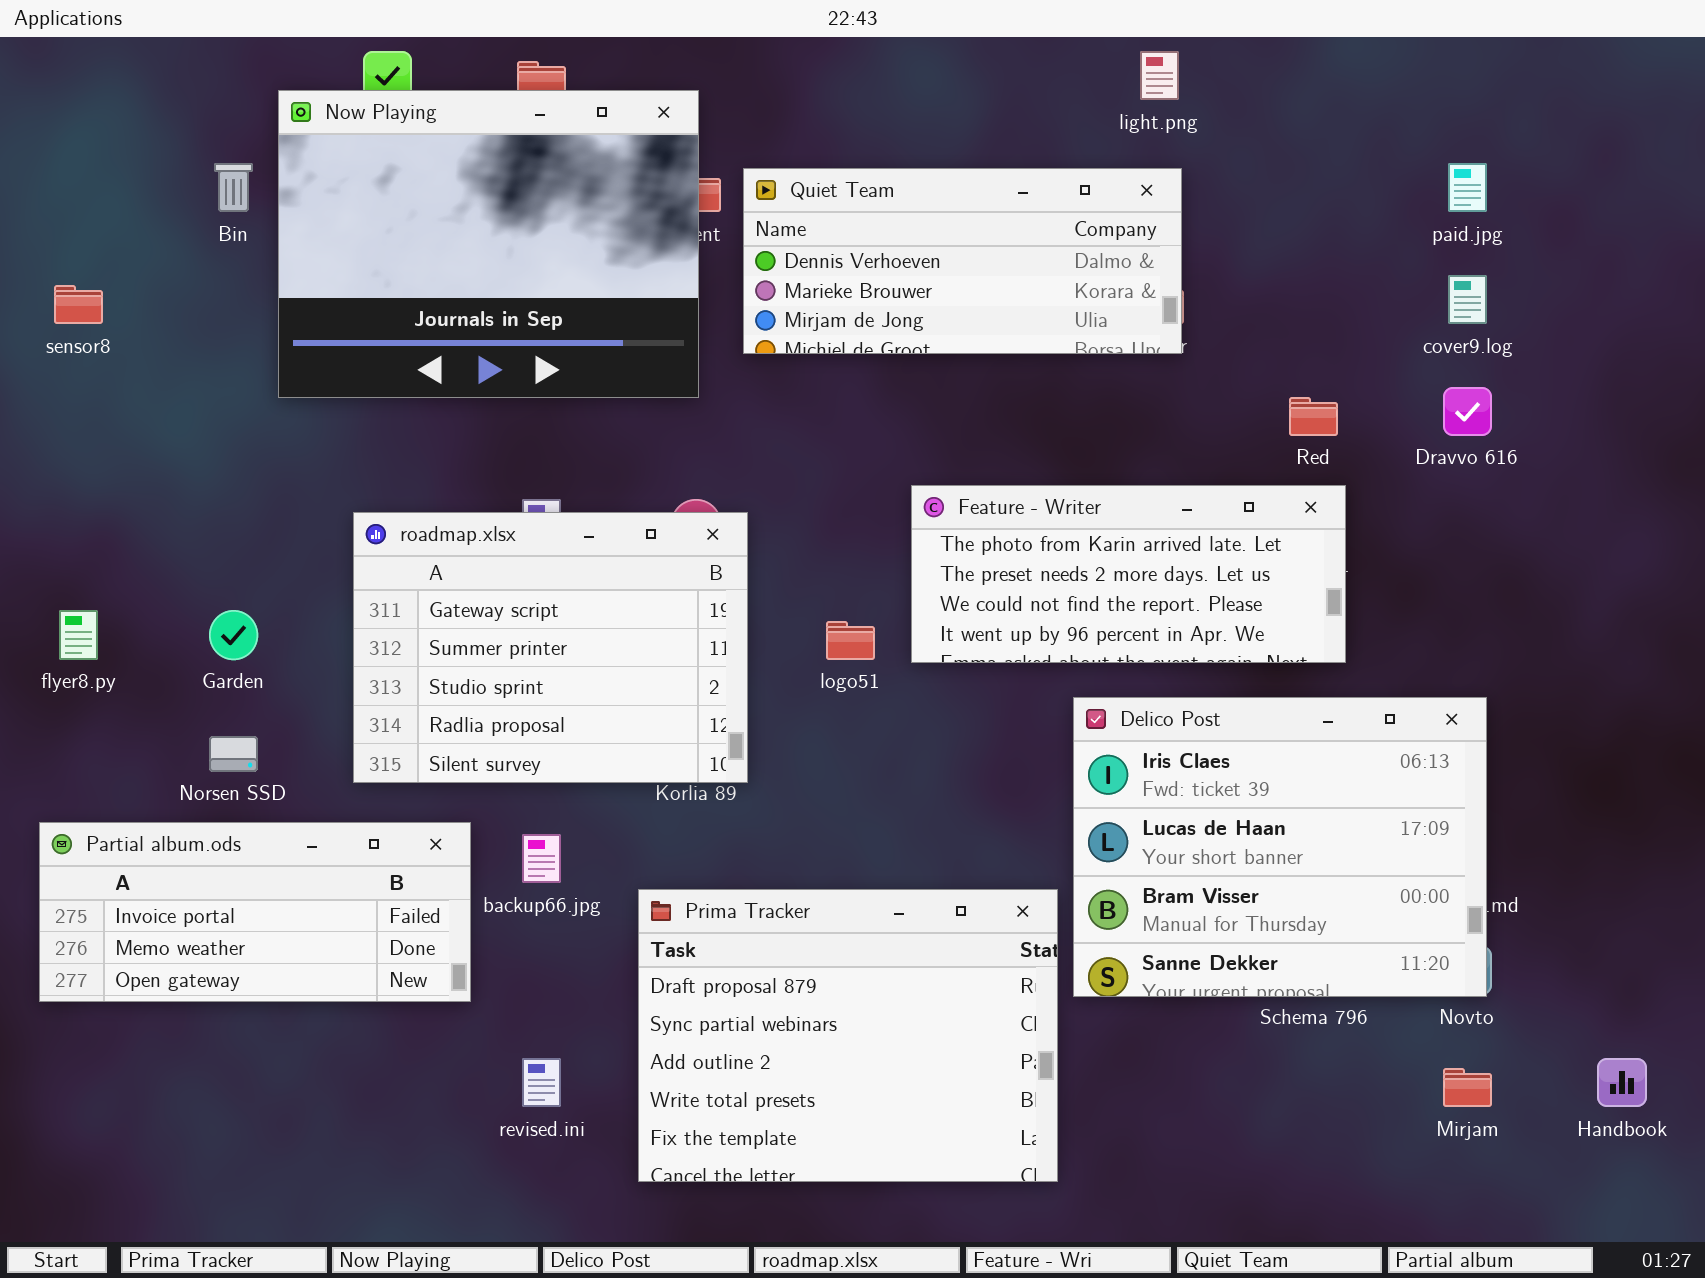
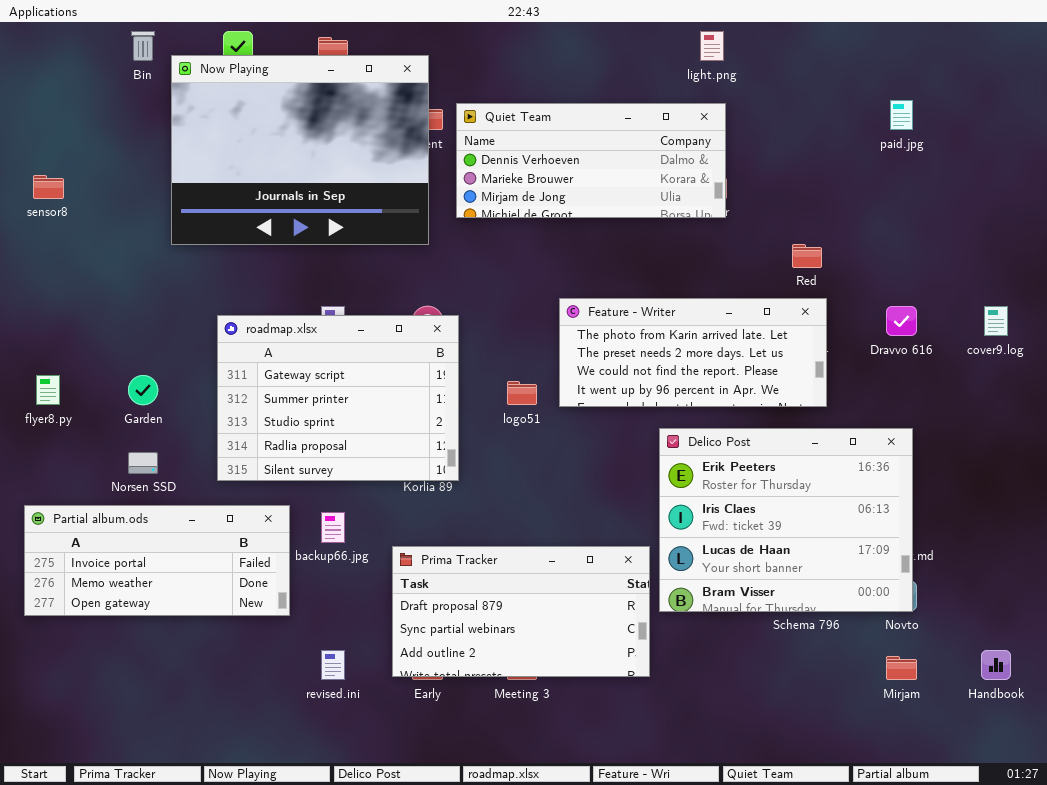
Bin: [214,163,253,212] -> [131,31,155,61], moved
cover9.log: [1448,275,1487,324] -> [984,306,1008,336], moved
Dravvo 616: [1443,387,1492,436] -> [886,306,917,336], moved
Delico Post: [1073,697,1487,997] -> [659,428,913,612], scrolled up 1 row
Prima Tracker: [638,889,1058,1182] -> [392,546,650,677], resized

